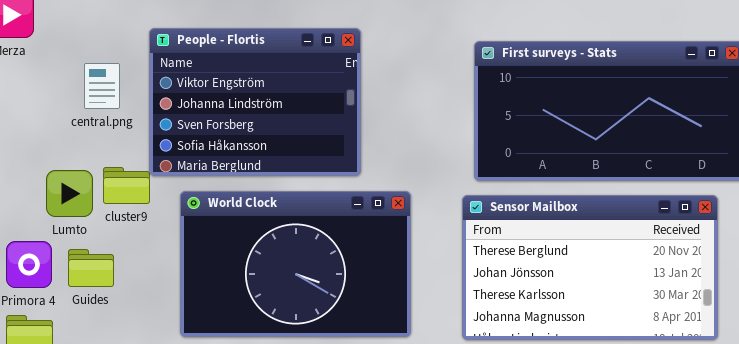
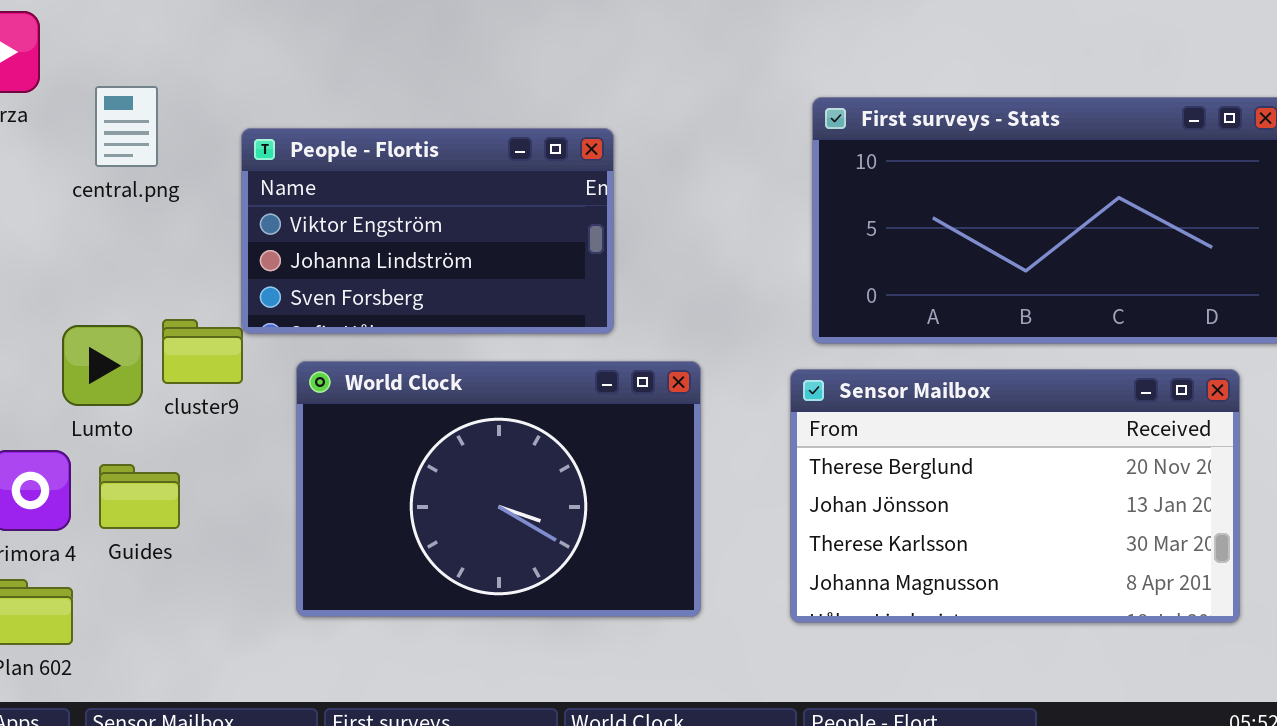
People - Flortis: [149,28,361,176] -> [241,128,614,334], resized
central.png: [84,63,120,109] -> [95,86,158,167], moved

